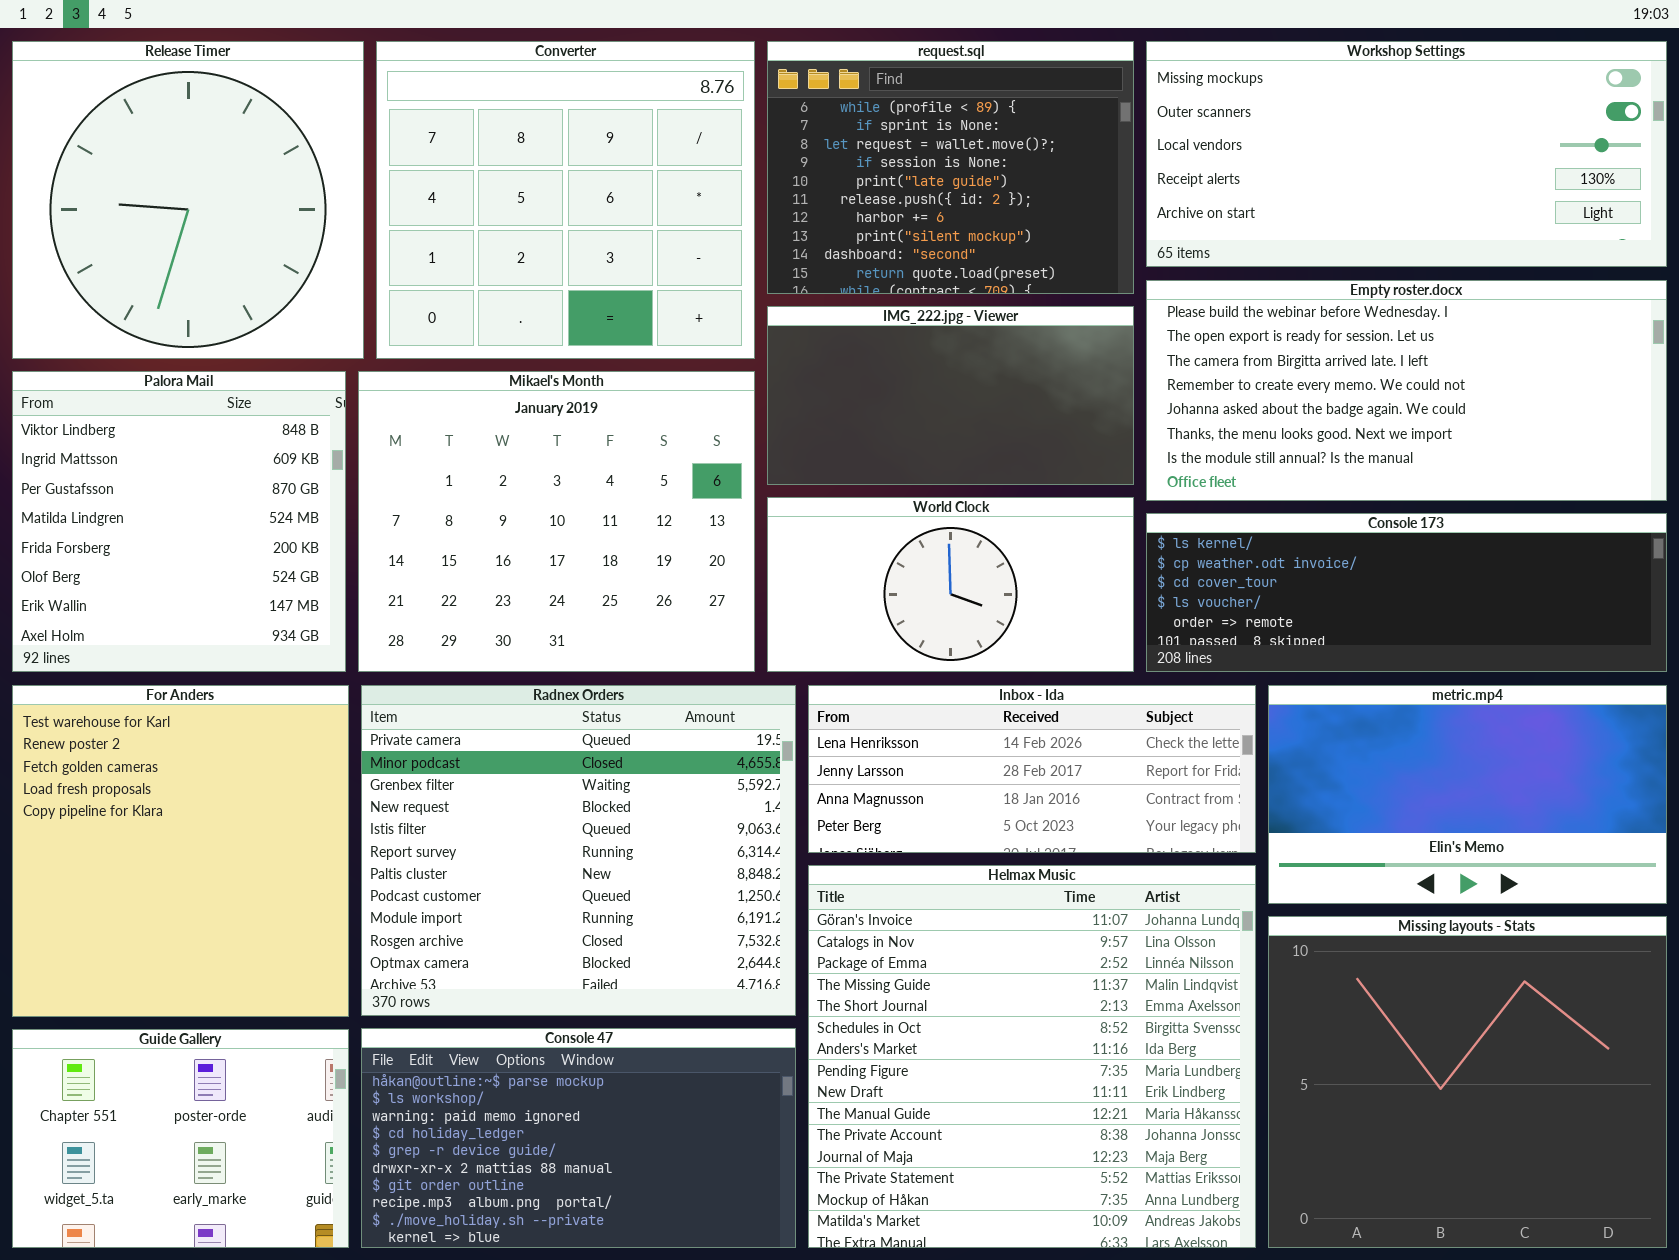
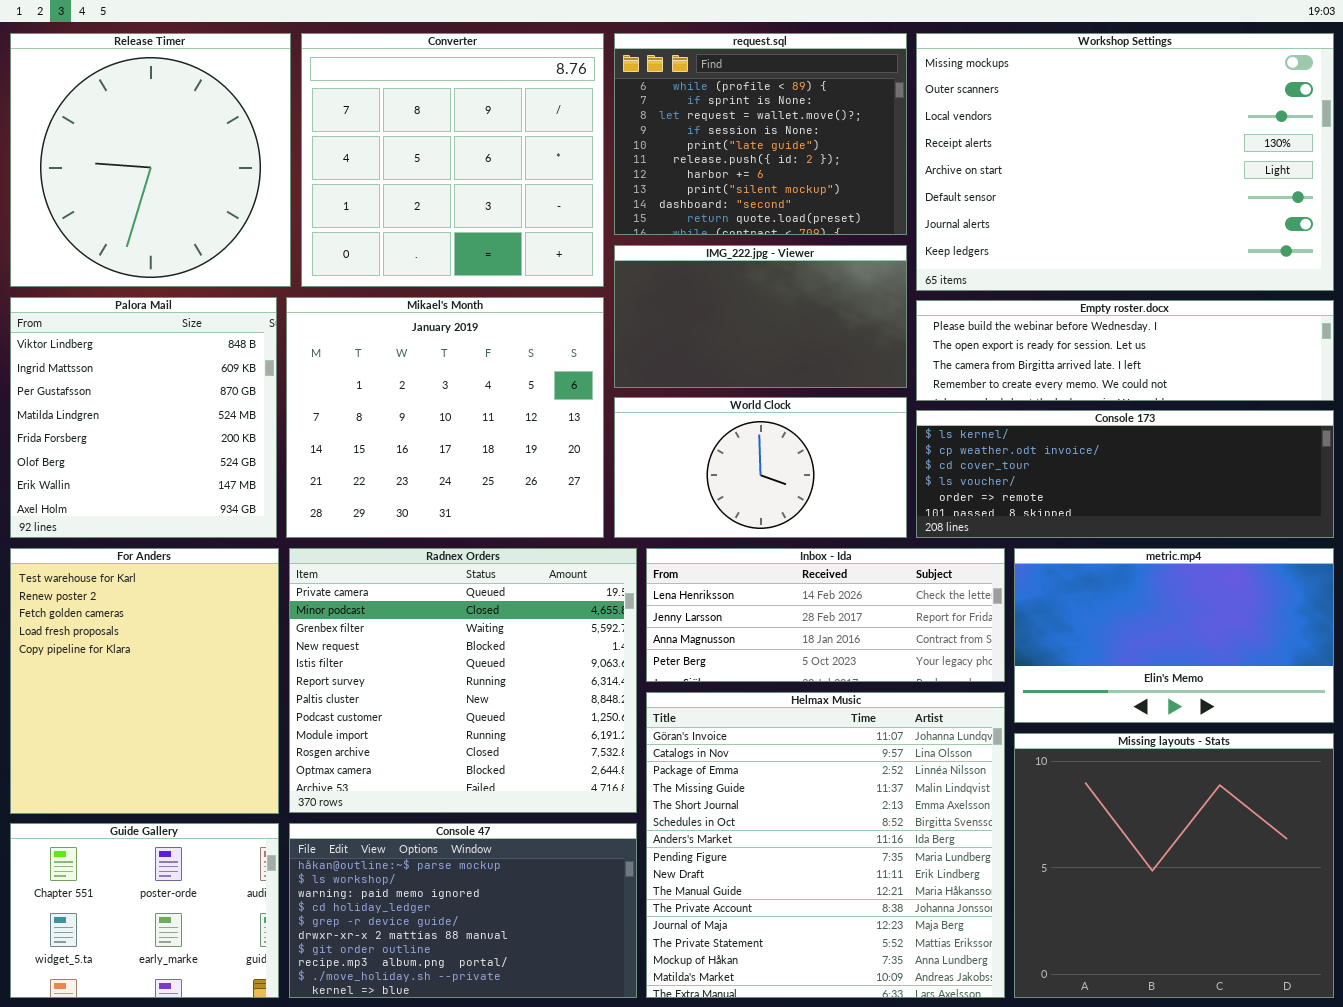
Workshop Settings: [1146,41,1667,267] -> [916,33,1334,291], resized
Empty roster.docx: [1146,280,1667,501] -> [916,300,1334,401], resized

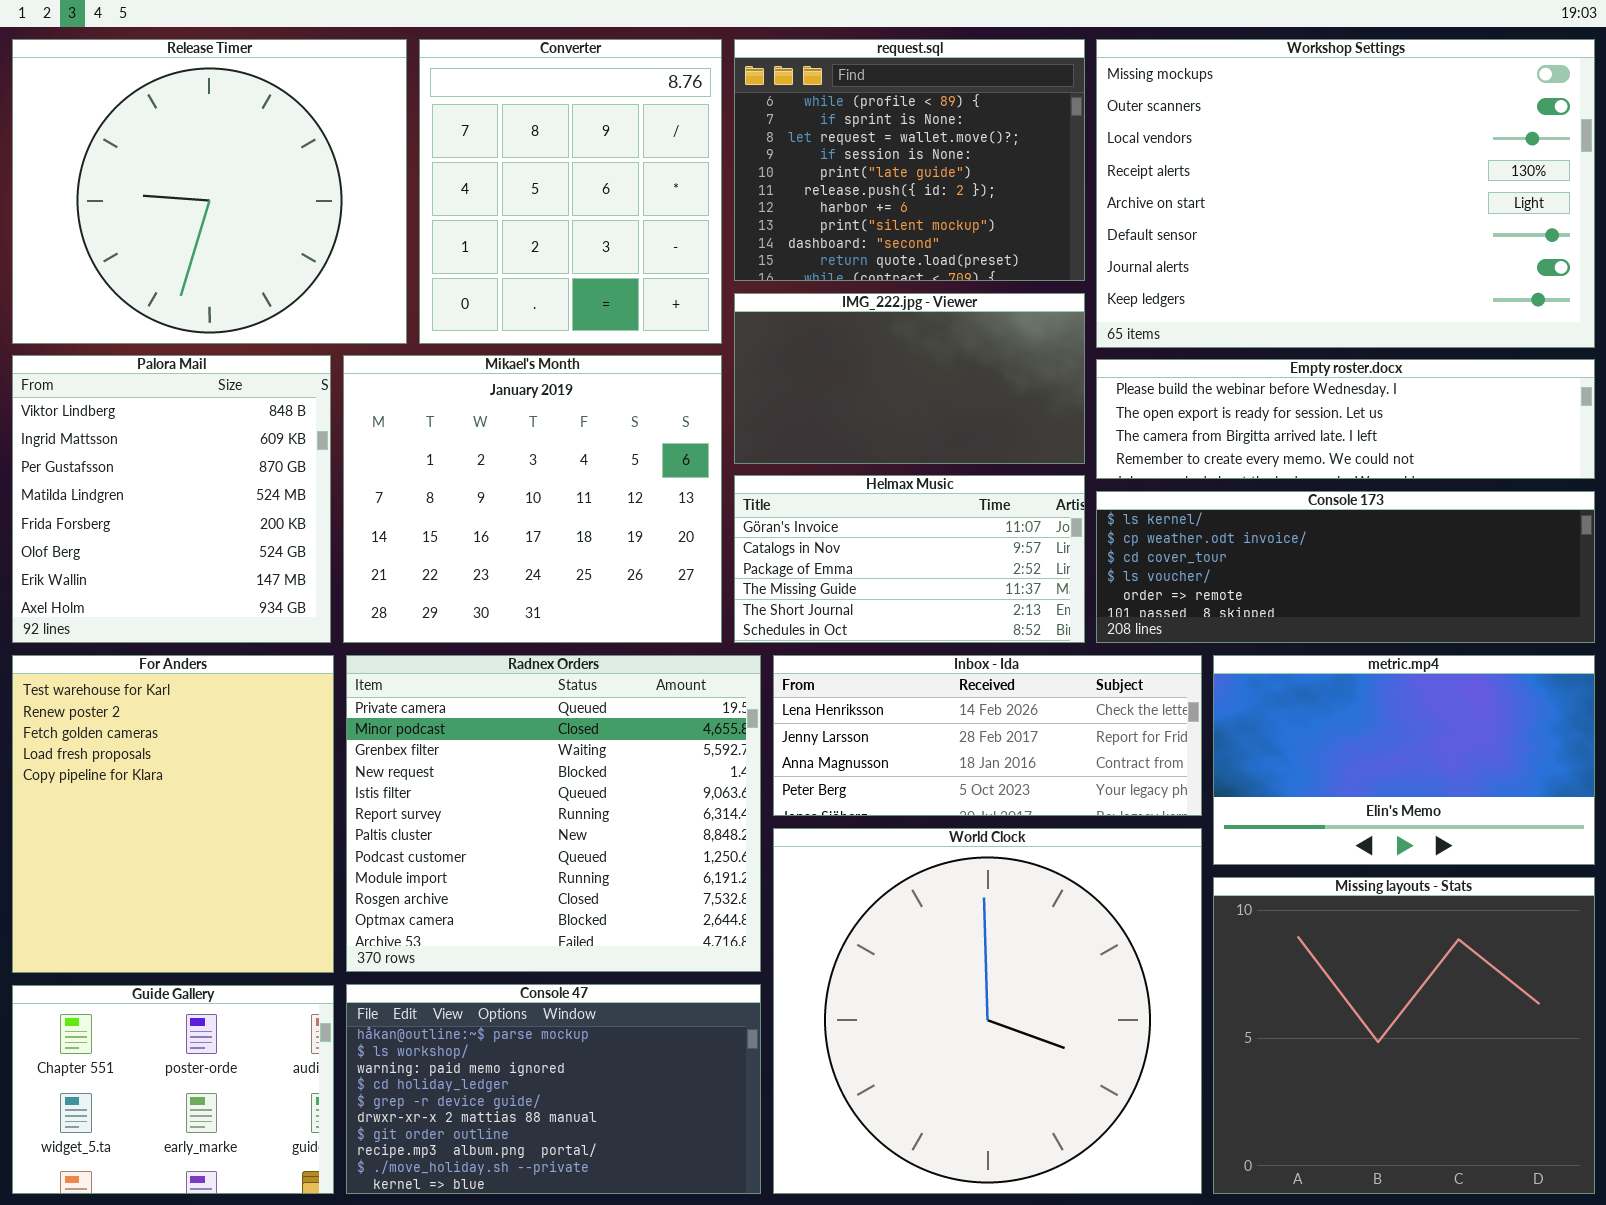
Release Timer: [10,33,291,287] -> [12,39,407,344], resized
Converter: [301,33,604,287] -> [419,39,722,344], resized
World Clock: [614,397,907,538] -> [773,828,1202,1194], moved, resized
Helmax Music: [646,692,1005,998] -> [734,475,1085,643], moved, resized

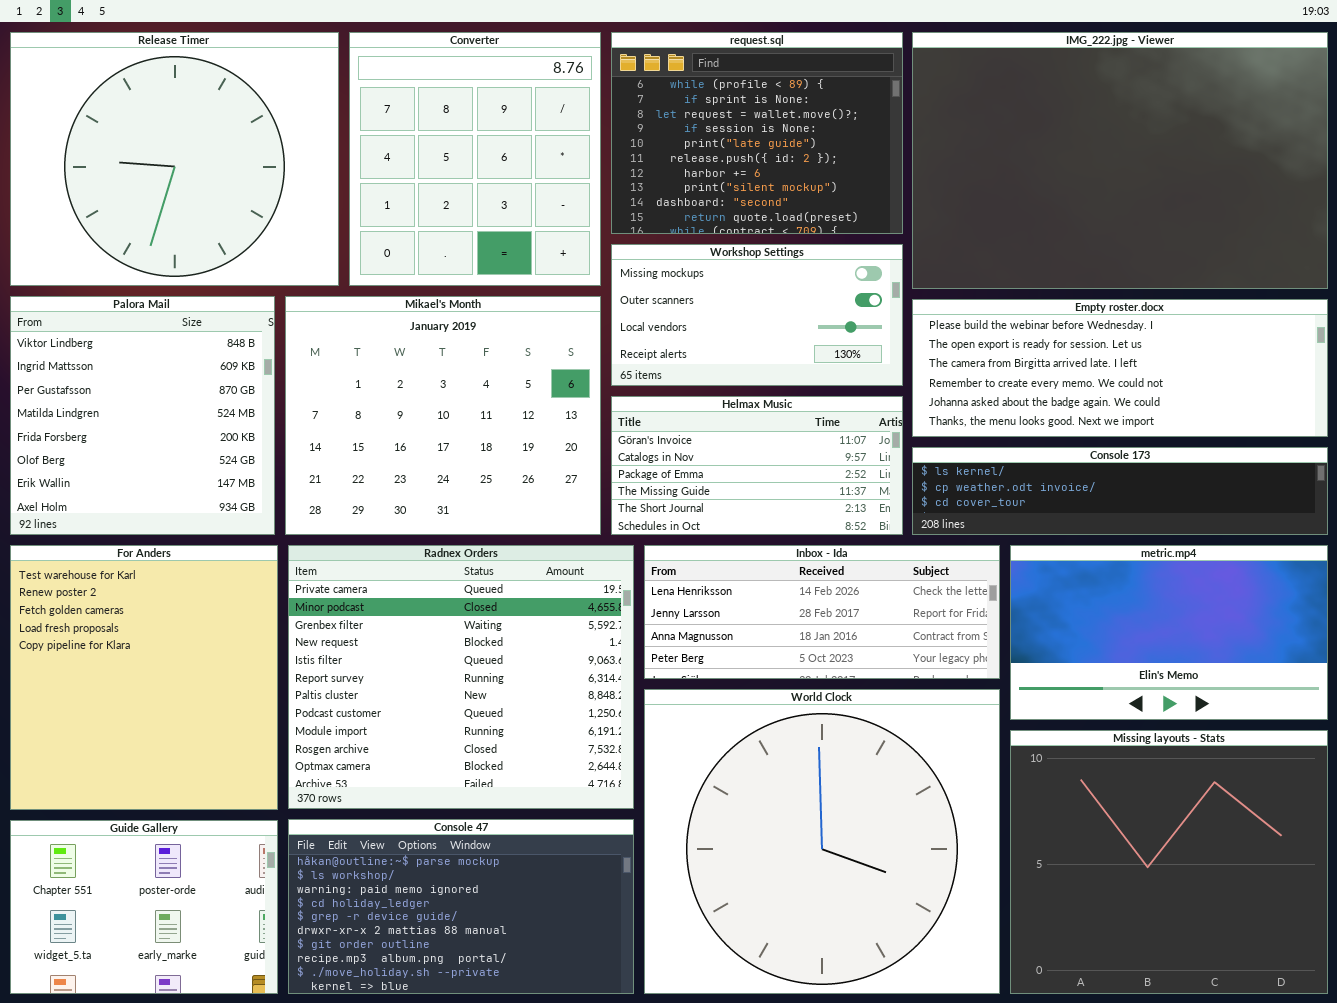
Workshop Settings: [1096,39,1595,348] -> [611,244,903,386], moved, resized
IMG_222.jpg - Viewer: [734,293,1085,464] -> [912,32,1328,289], moved, resized
Empty roster.docx: [1096,359,1595,479] -> [912,299,1328,437], resized
Console 173: [1096,491,1595,643] -> [912,447,1328,535], resized

